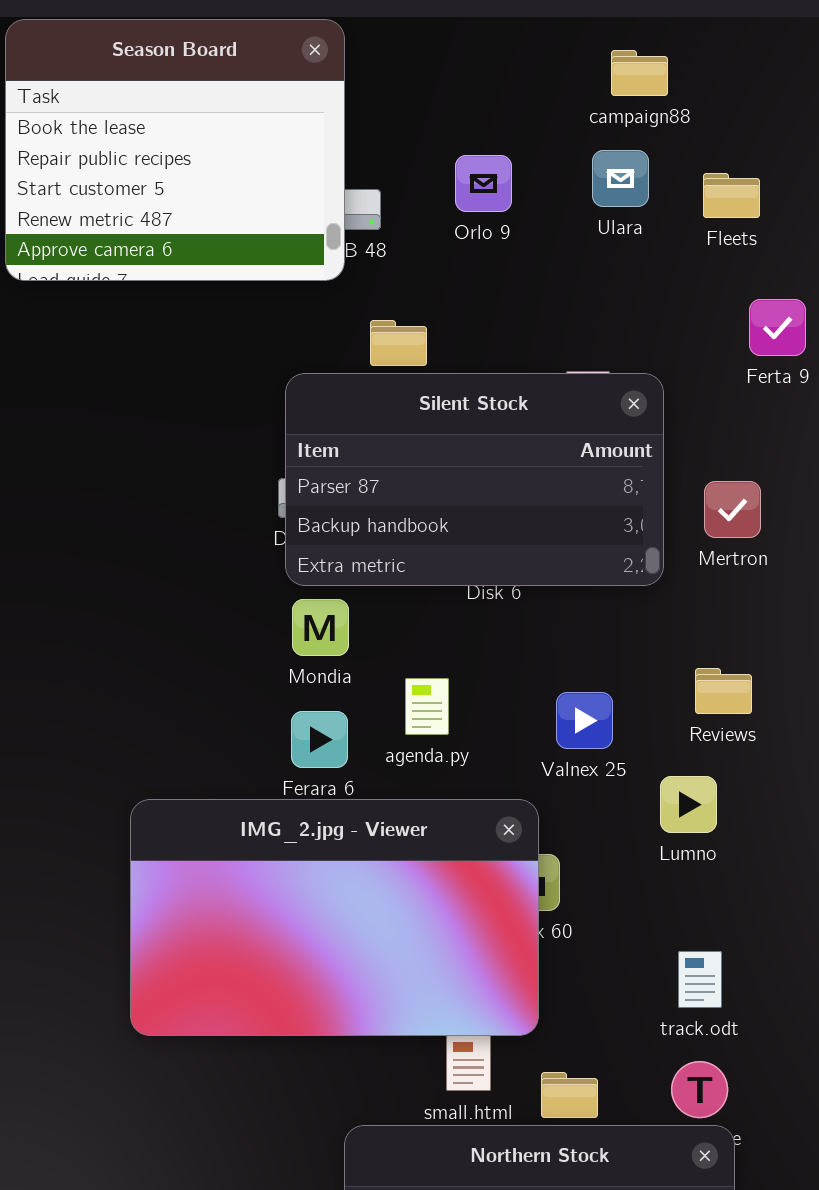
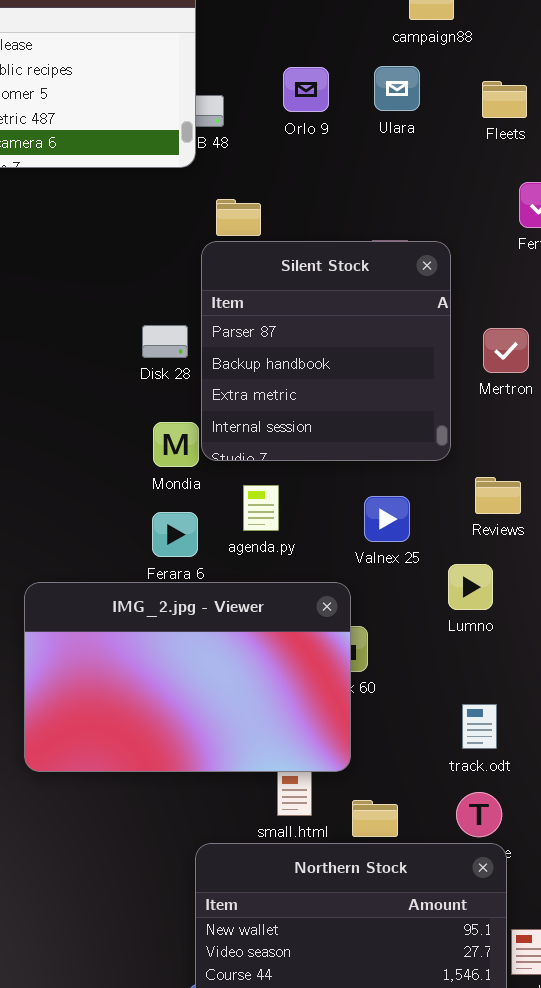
Ulara: [592,150,649,207] -> [374,66,420,111], moved
Silent Stock: [285,373,664,586] -> [201,241,451,461], resized

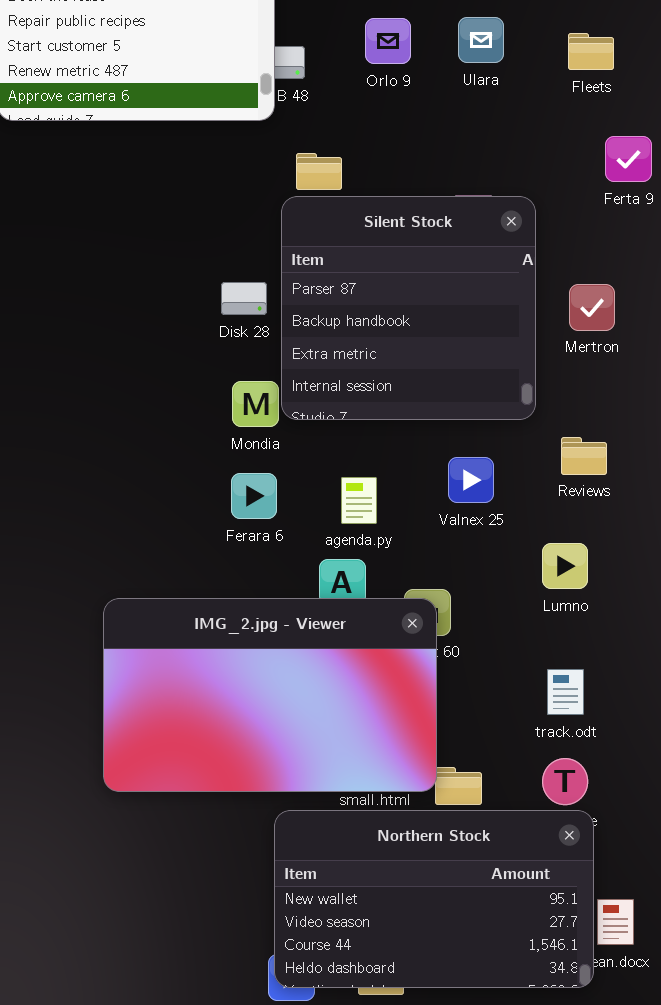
agenda.py: [243,485,279,531] -> [341,477,377,524], moved
Lumno: [448,564,493,610] -> [542,543,588,589], moved
IMG_2.jpg - Viewer: [24,582,351,772] -> [103,598,437,792], moved

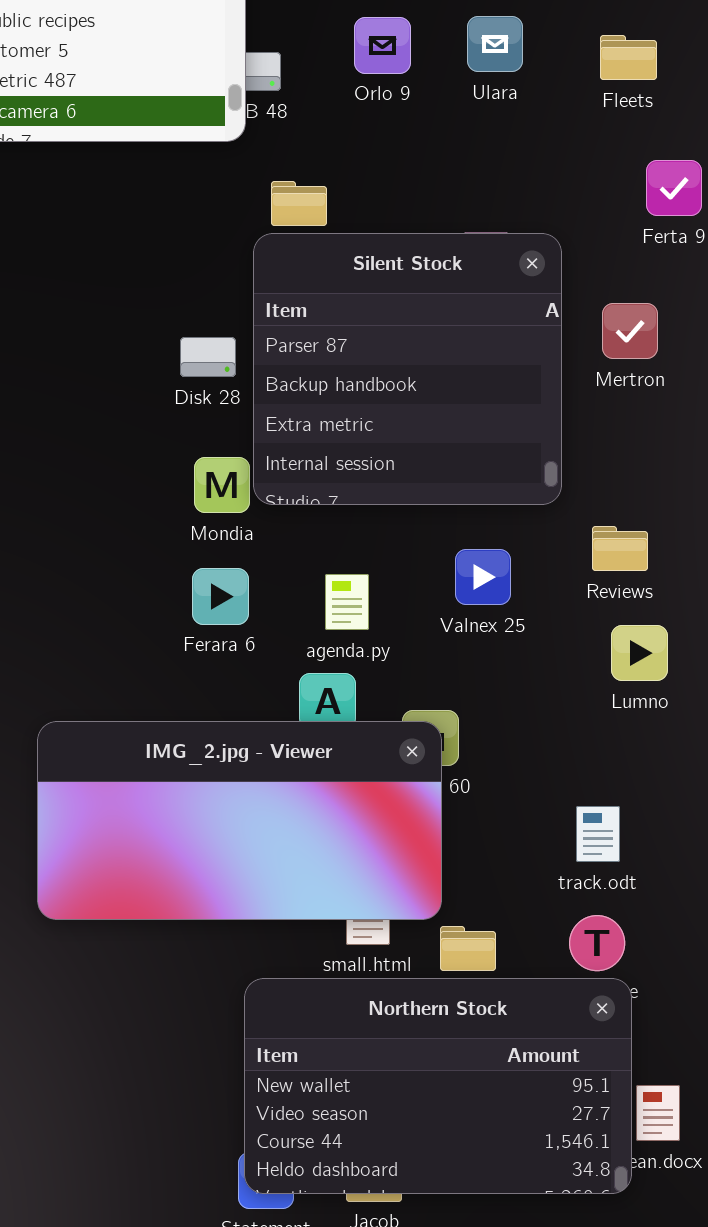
Mertron: [569,284,615,331] -> [602,303,658,359], moved
Lumno: [542,543,588,589] -> [611,625,668,681], moved
IMG_2.jpg - Viewer: [103,598,437,792] -> [37,721,442,920], resized

